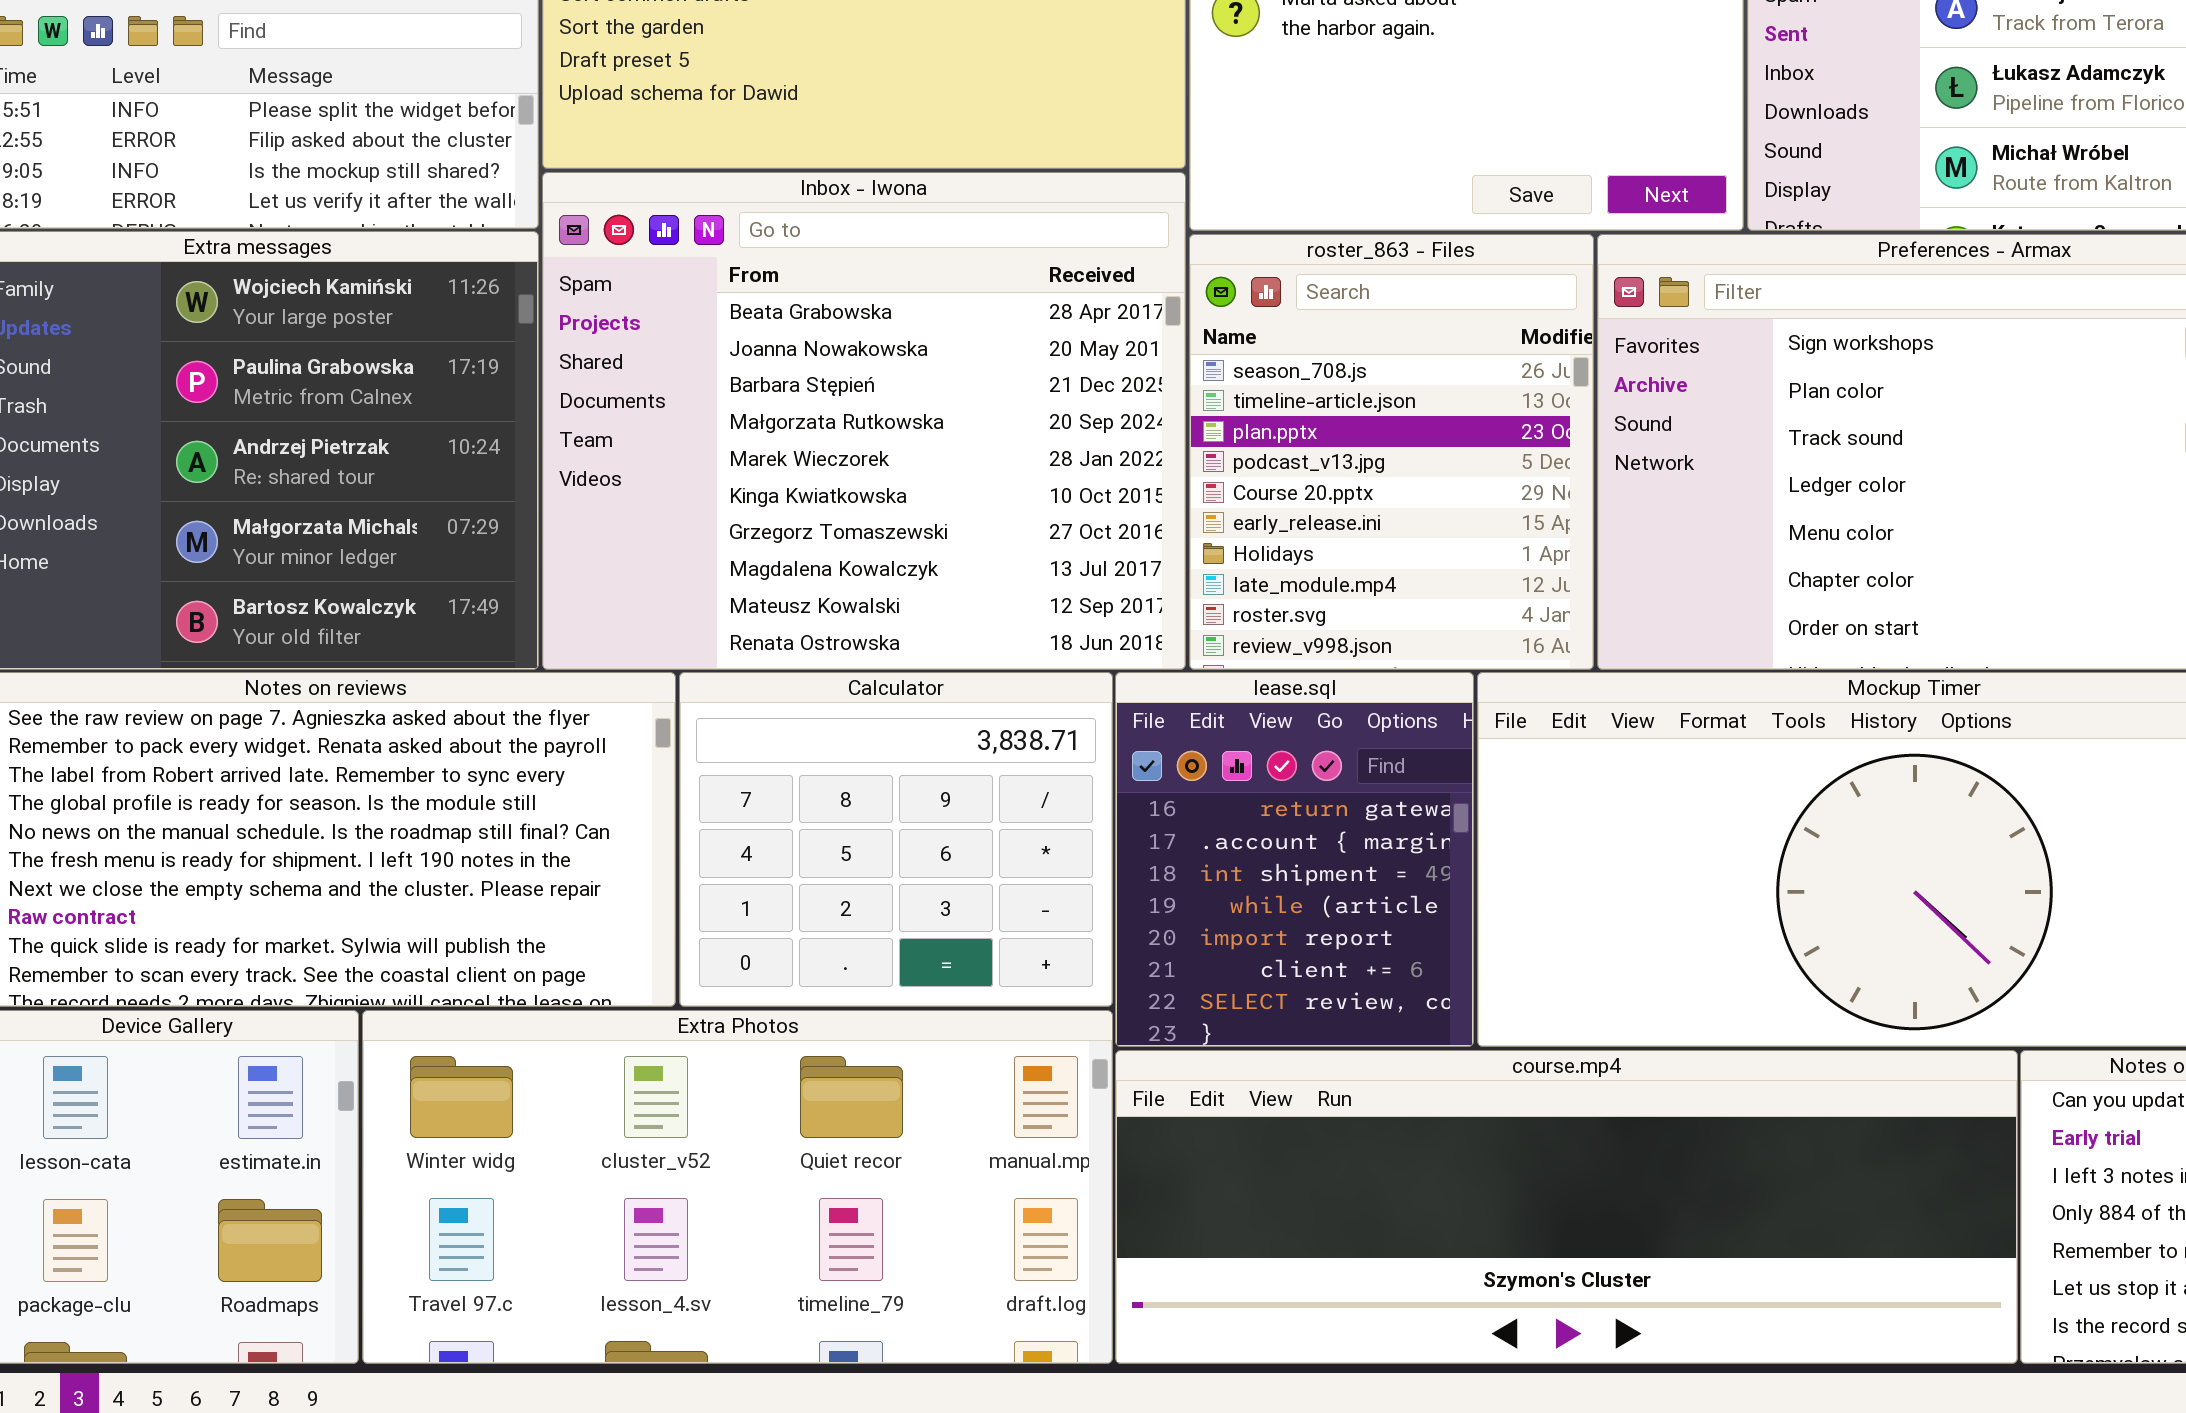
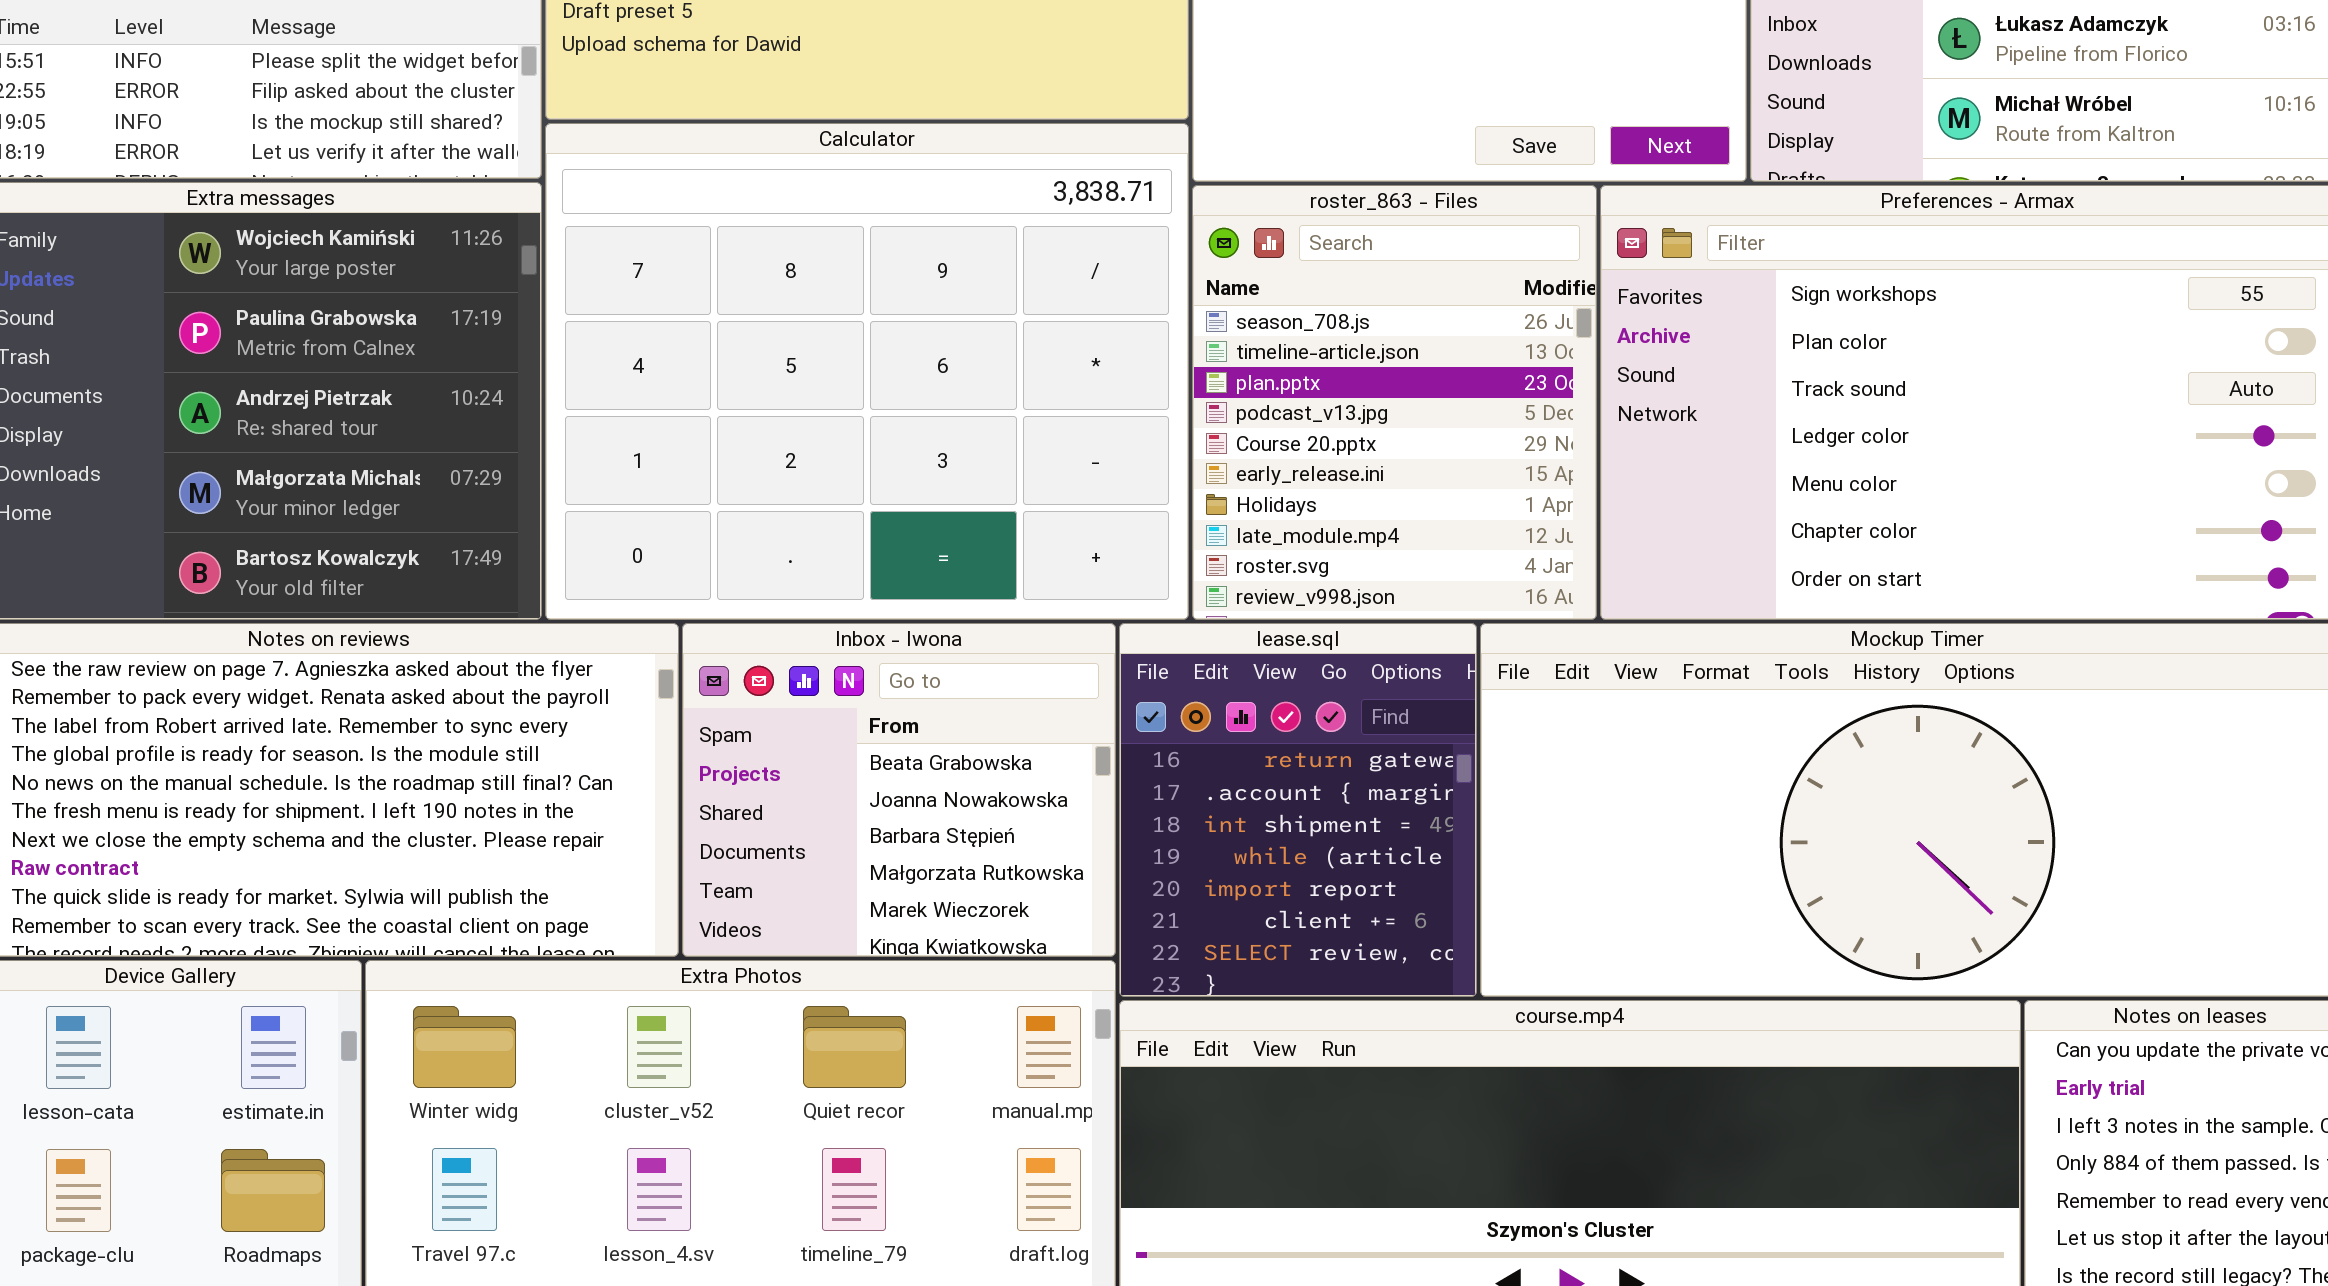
Inbox - Iwona: [542,172,1186,670] -> [682,623,1116,957], moved, resized
Calculator: [679,672,1113,1007] -> [545,123,1189,620], moved, resized

